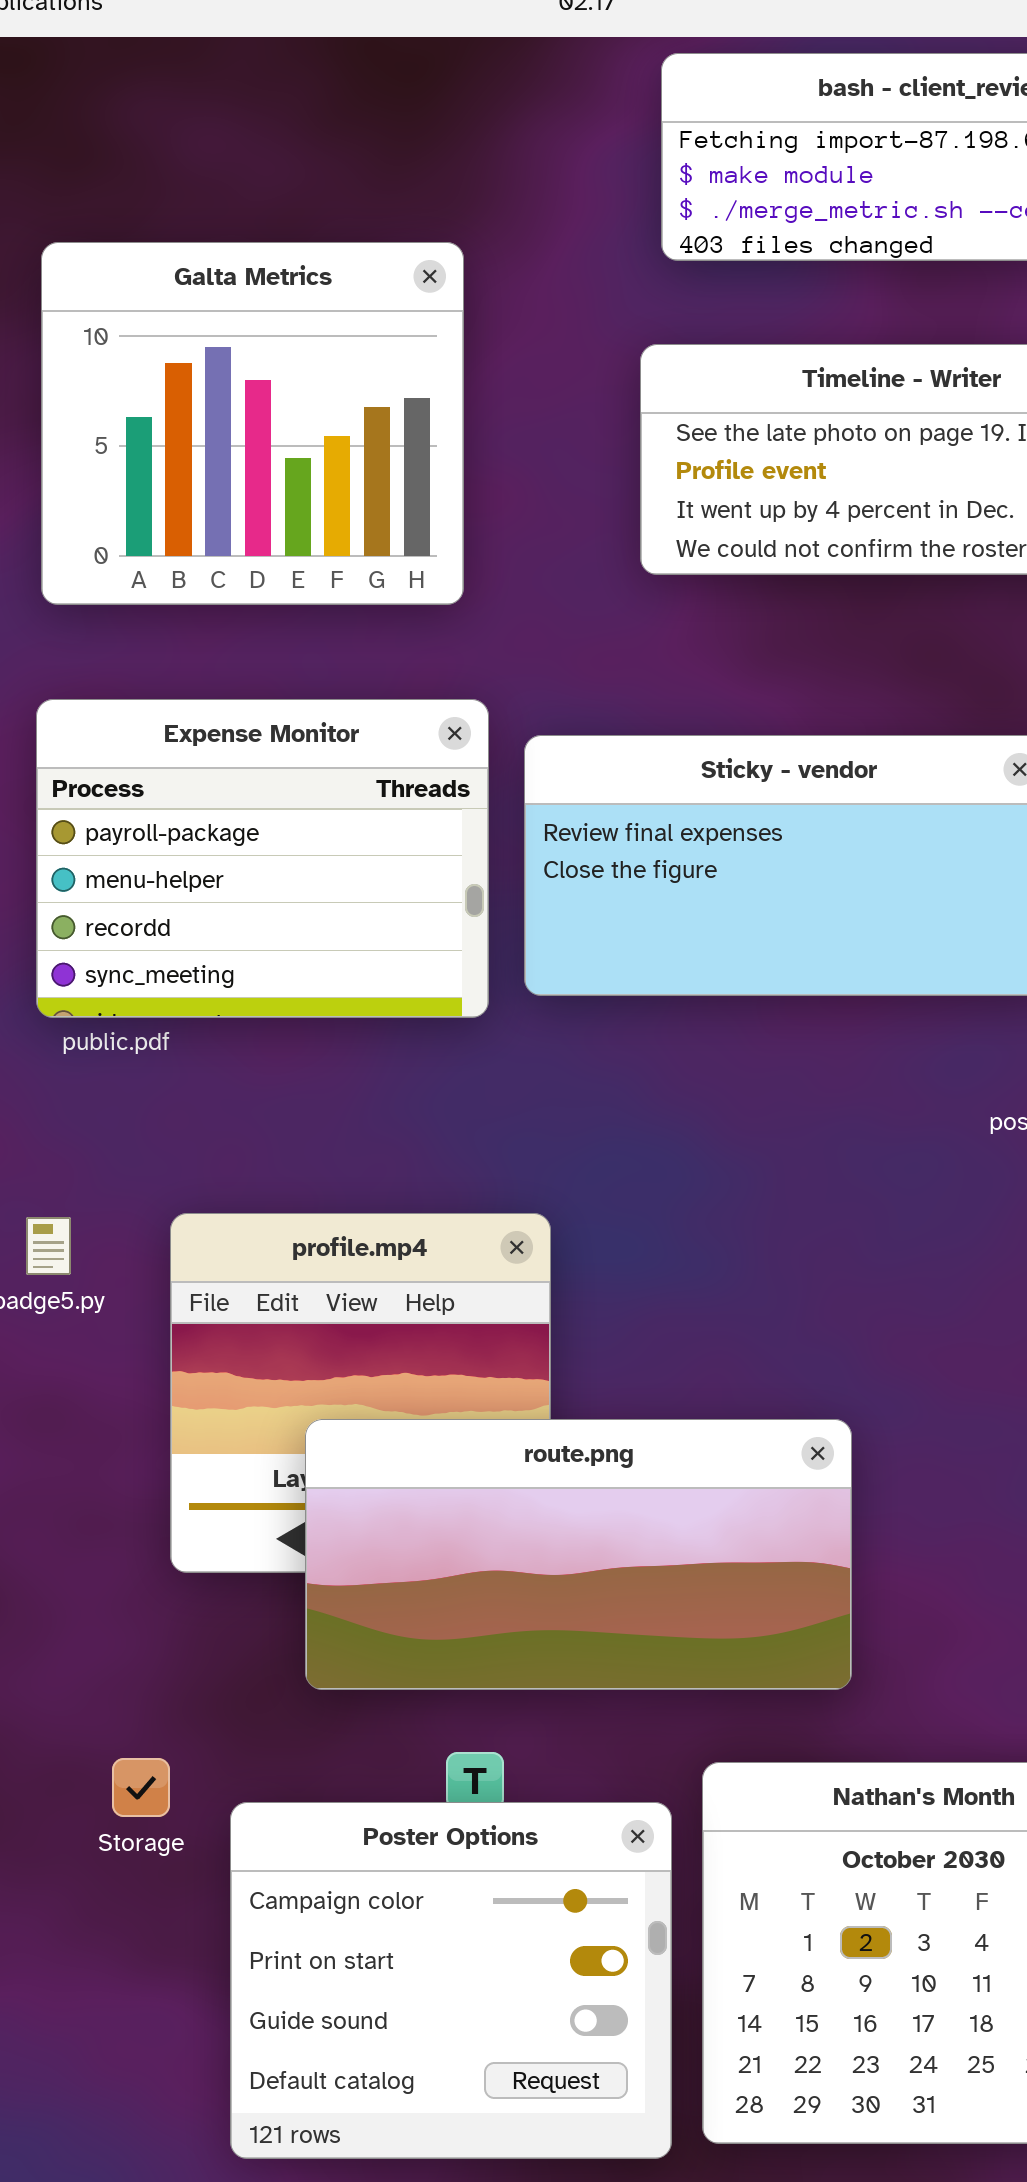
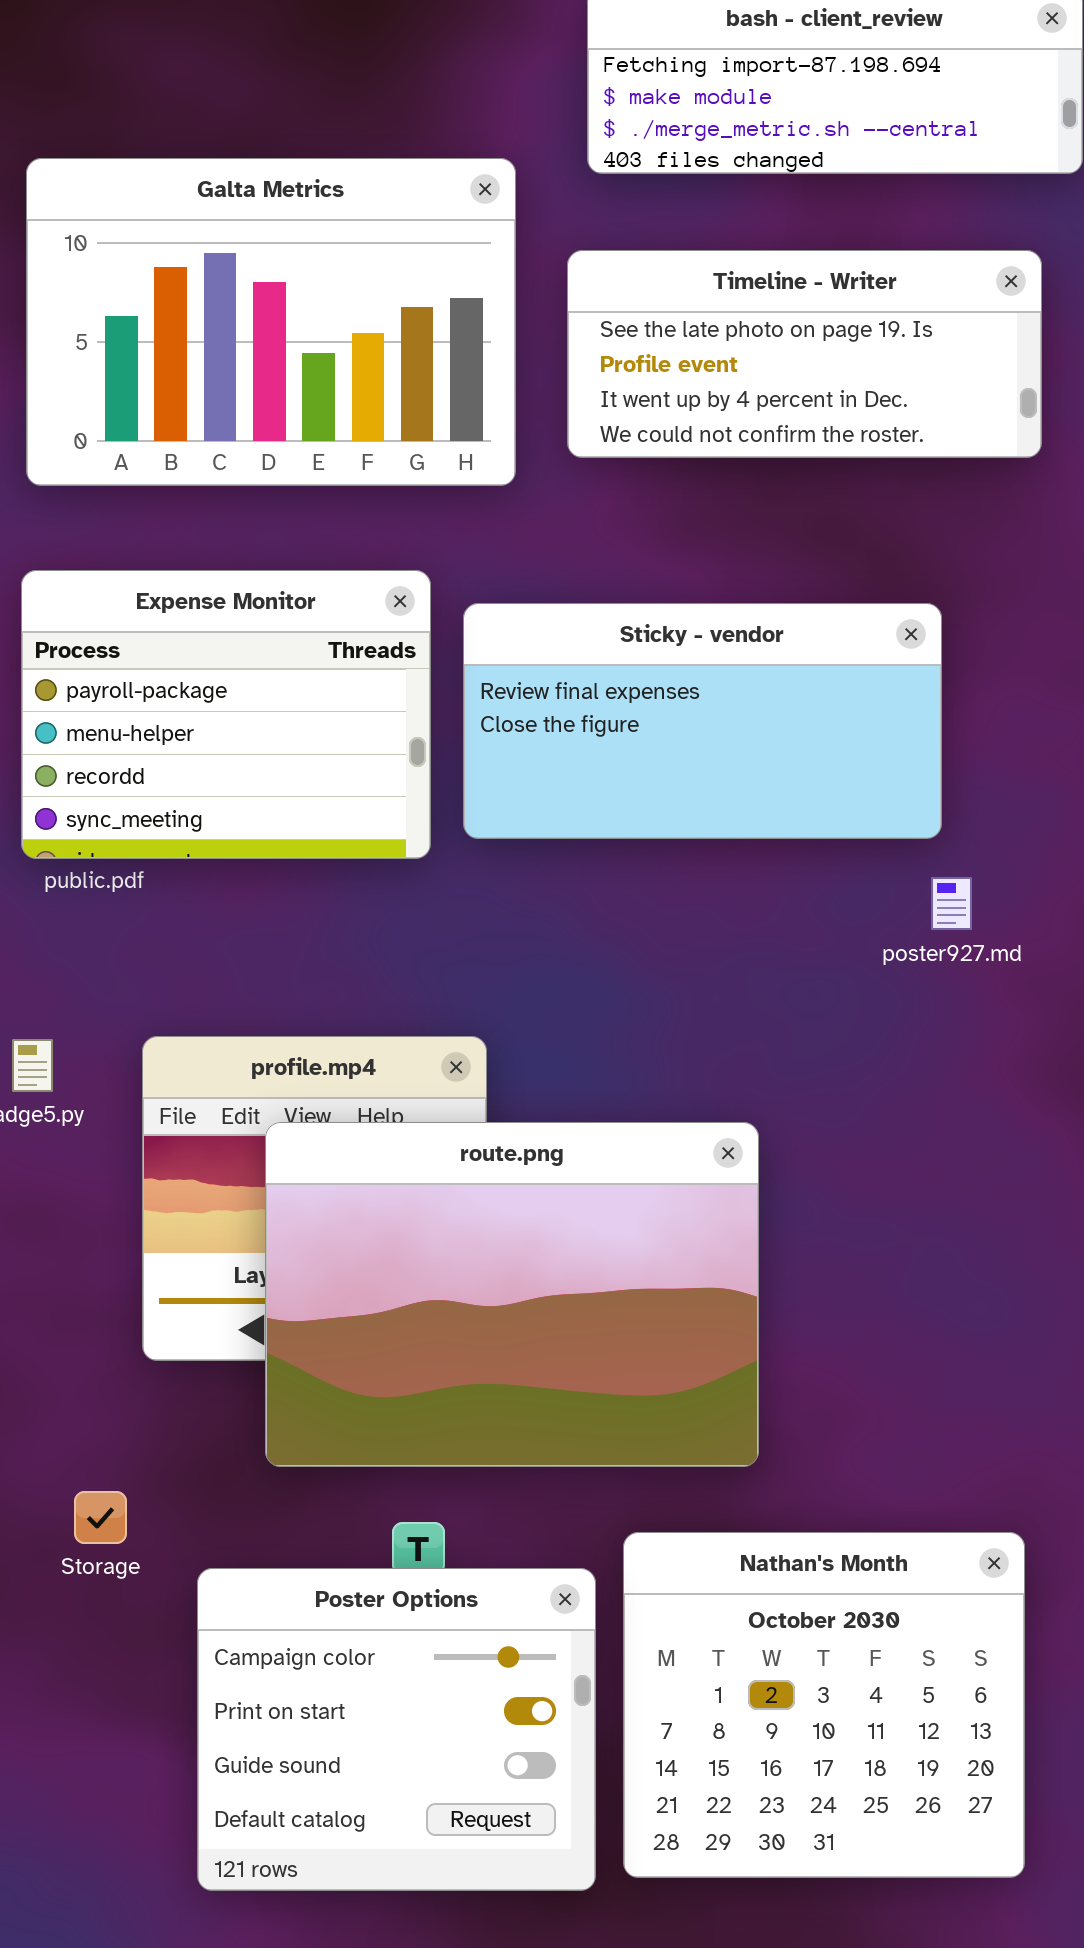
Galta Metrics: [41,242,464,605] -> [26,158,516,486], resized
route.png: [305,1419,852,1690] -> [265,1122,759,1467], resized
Storage: [112,1758,170,1817] -> [74,1491,127,1544], moved

